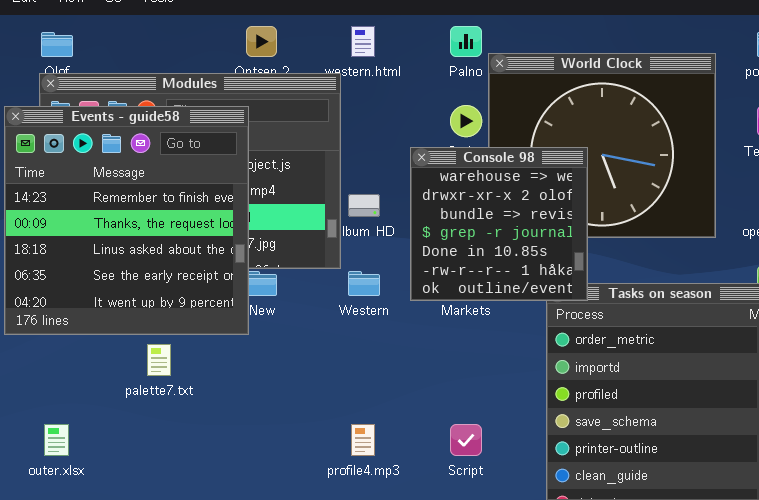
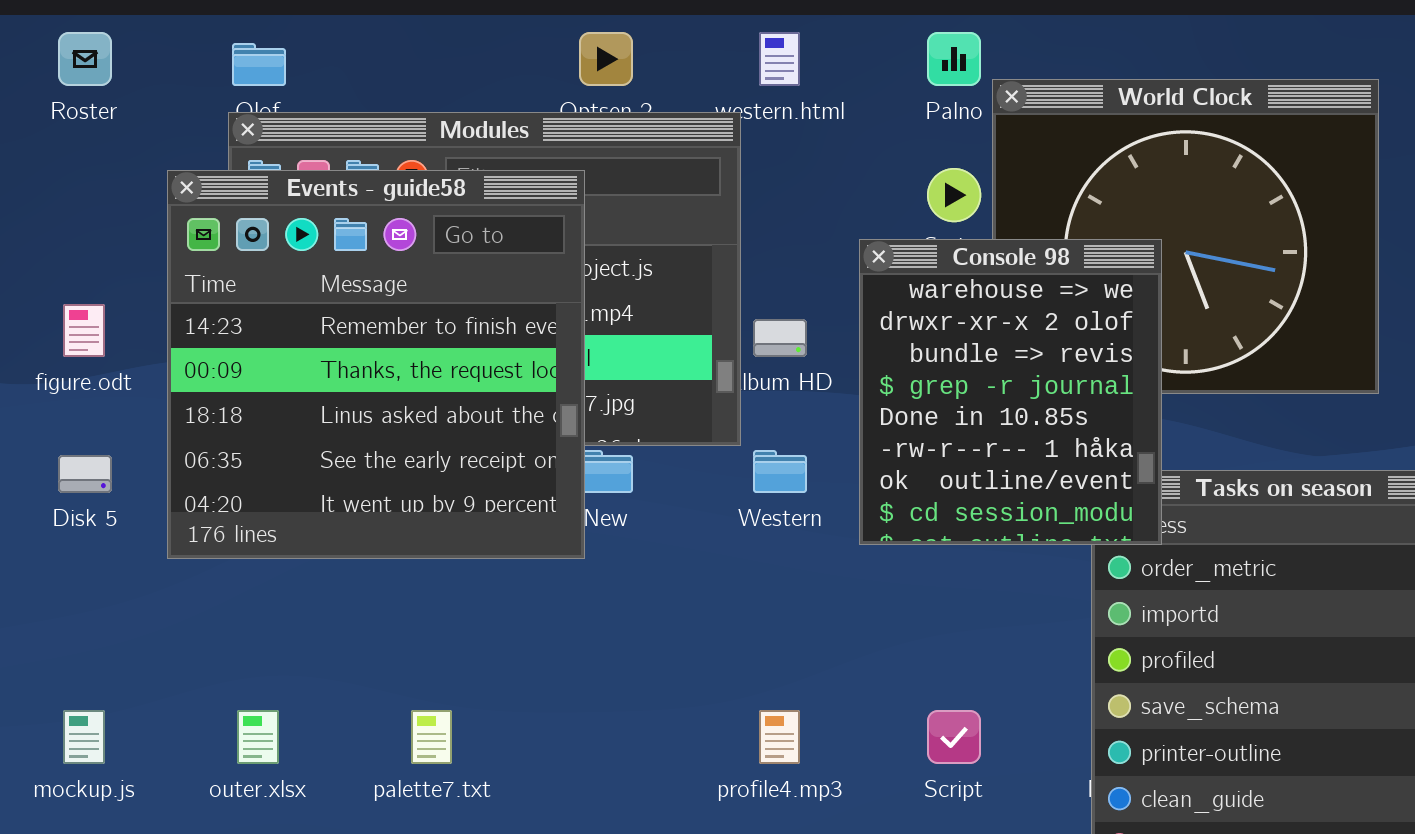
Console 98: [410,147,588,301] -> [859,239,1162,545], resized
palette7.txt: [147,344,171,376] -> [411,710,452,764], moved

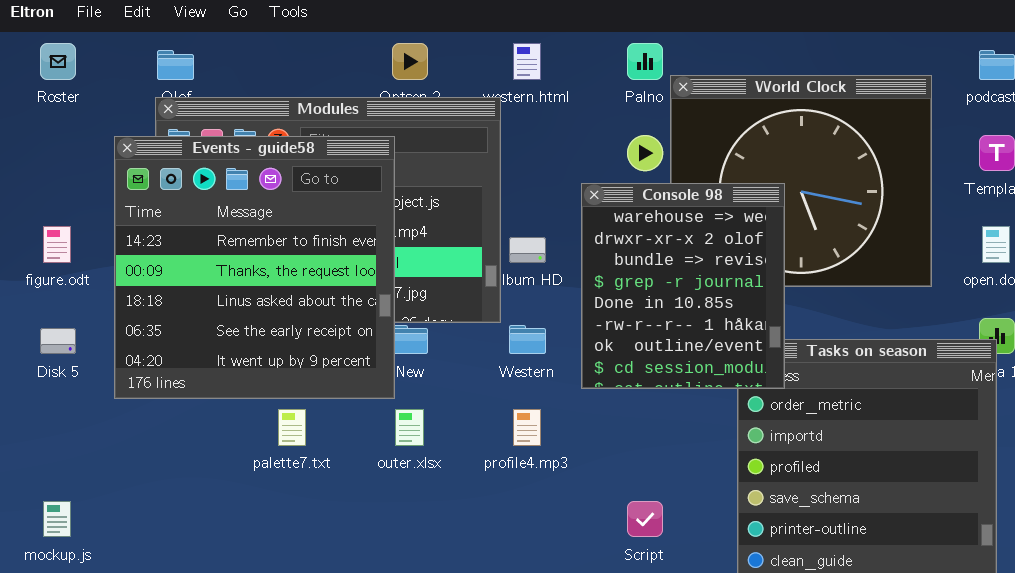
outer.xlsx: [237,710,279,764] -> [395,409,424,446], moved
palette7.txt: [411,710,452,764] -> [278,409,306,446], moved
profile4.mp3: [759,710,800,764] -> [513,409,541,446], moved

